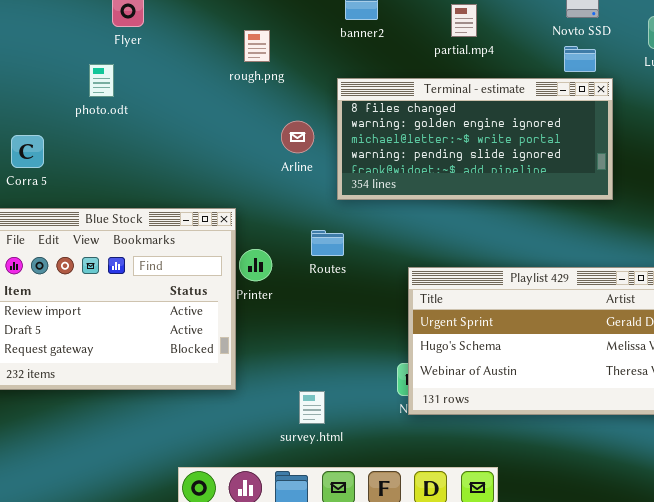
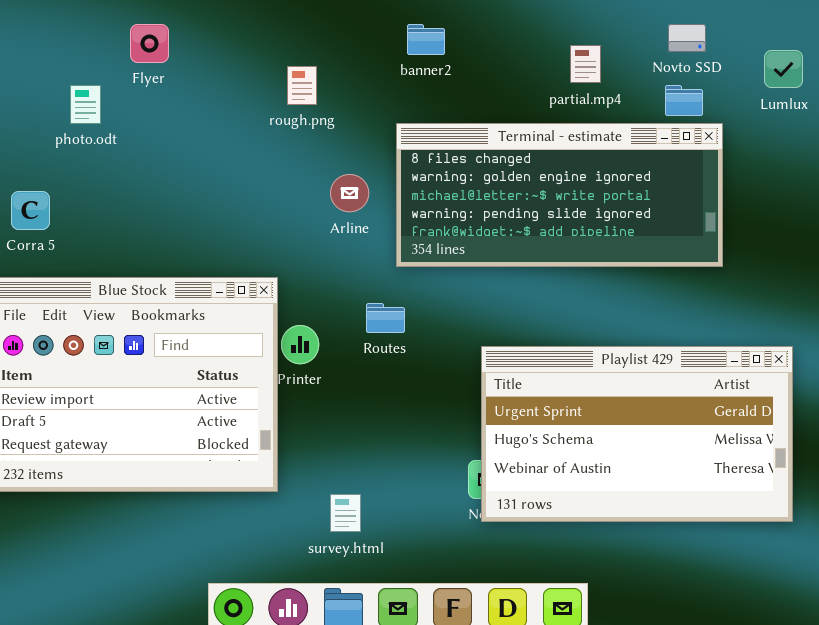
partial.mp4: [451,4,477,37] -> [570,45,601,83], moved
photo.odt: [89,64,114,97] -> [70,85,101,124], moved
survey.html: [299,391,325,424] -> [330,494,361,532], moved

